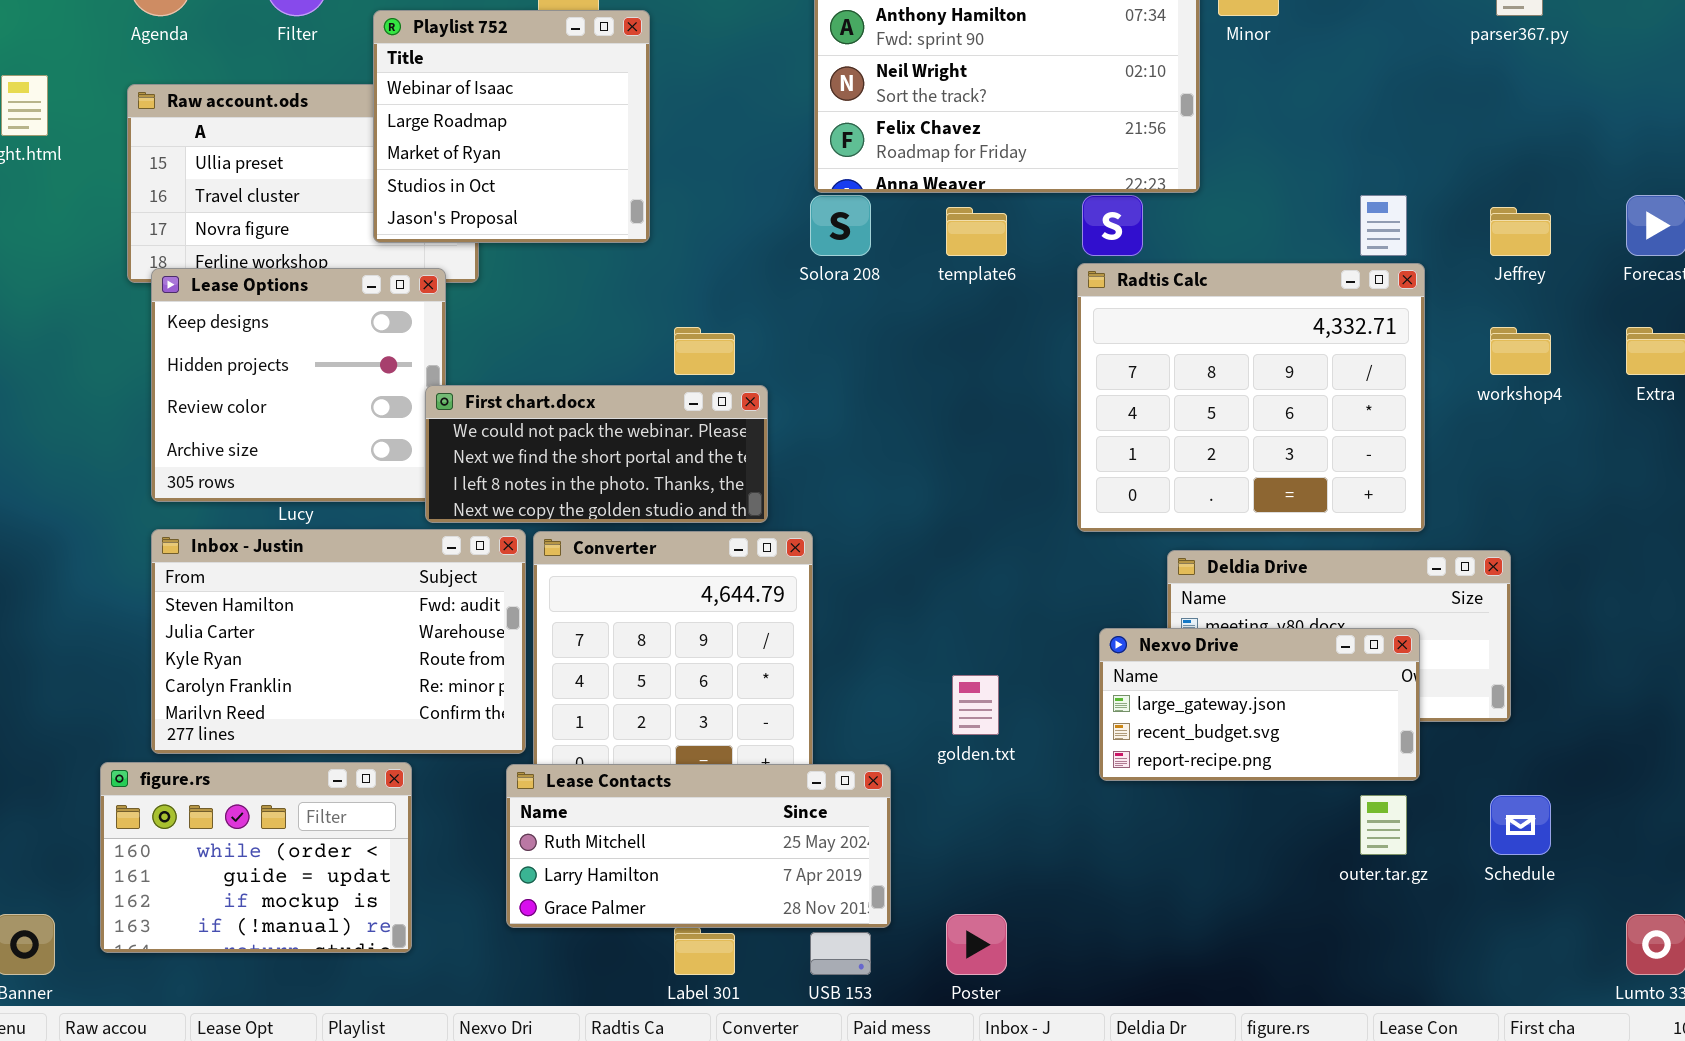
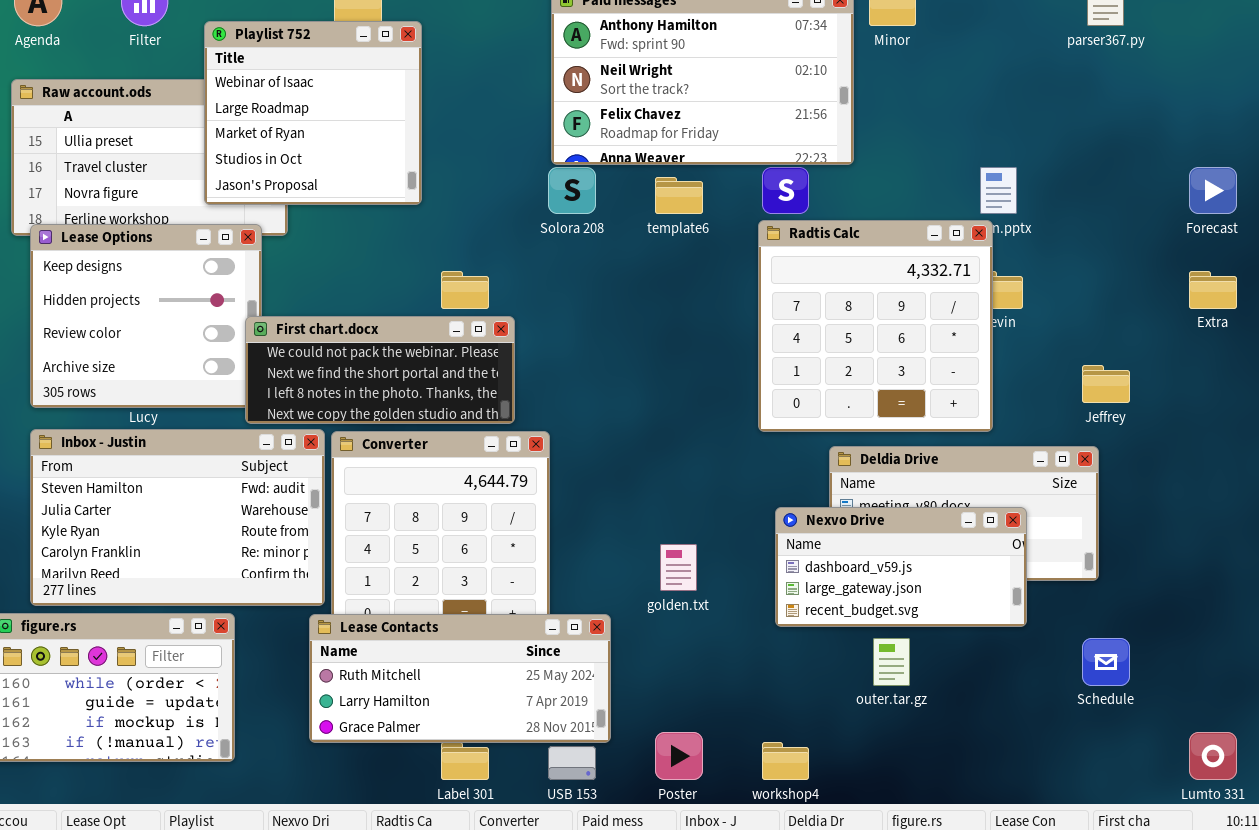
Jeffrey: [1490,207,1551,256] -> [1082,365,1130,403], moved
Radtis Calc: [1077,263,1425,532] -> [758,220,993,432], resized
workshop4: [1490,327,1551,375] -> [762,742,809,780], moved
Nexvo Drive: [1099,628,1420,781] -> [775,507,1027,627], scrolled up 1 row
outer.tar.gz: [1360,795,1407,855] -> [873,638,910,686], moved

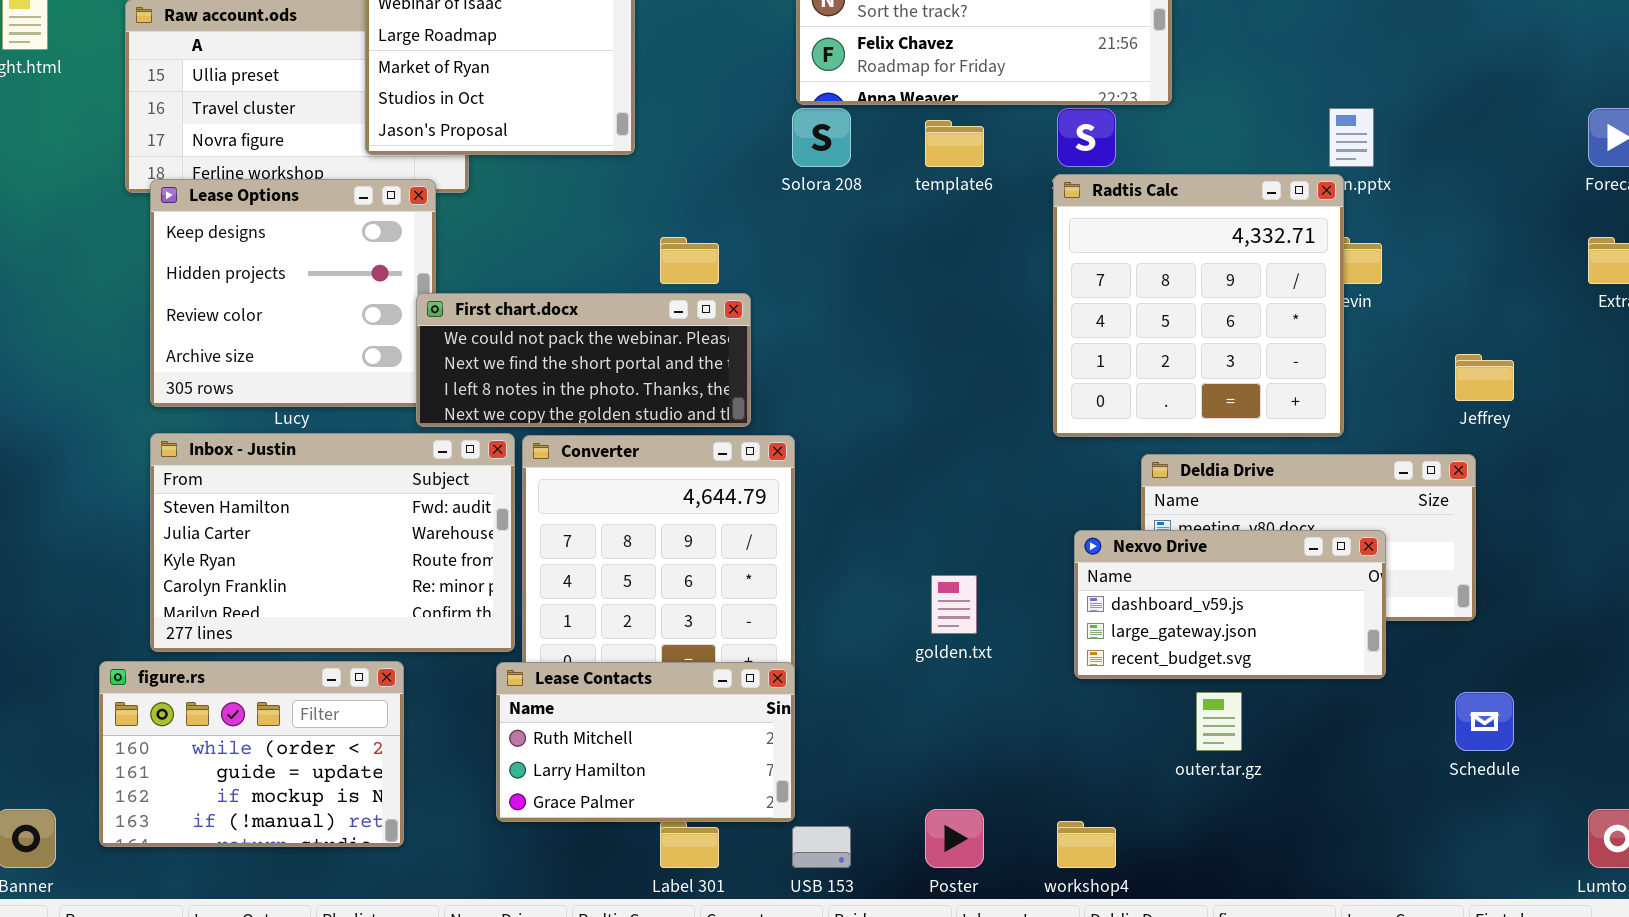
Lease Contacts: [309,614,611,743] -> [496,662,795,822], resized

